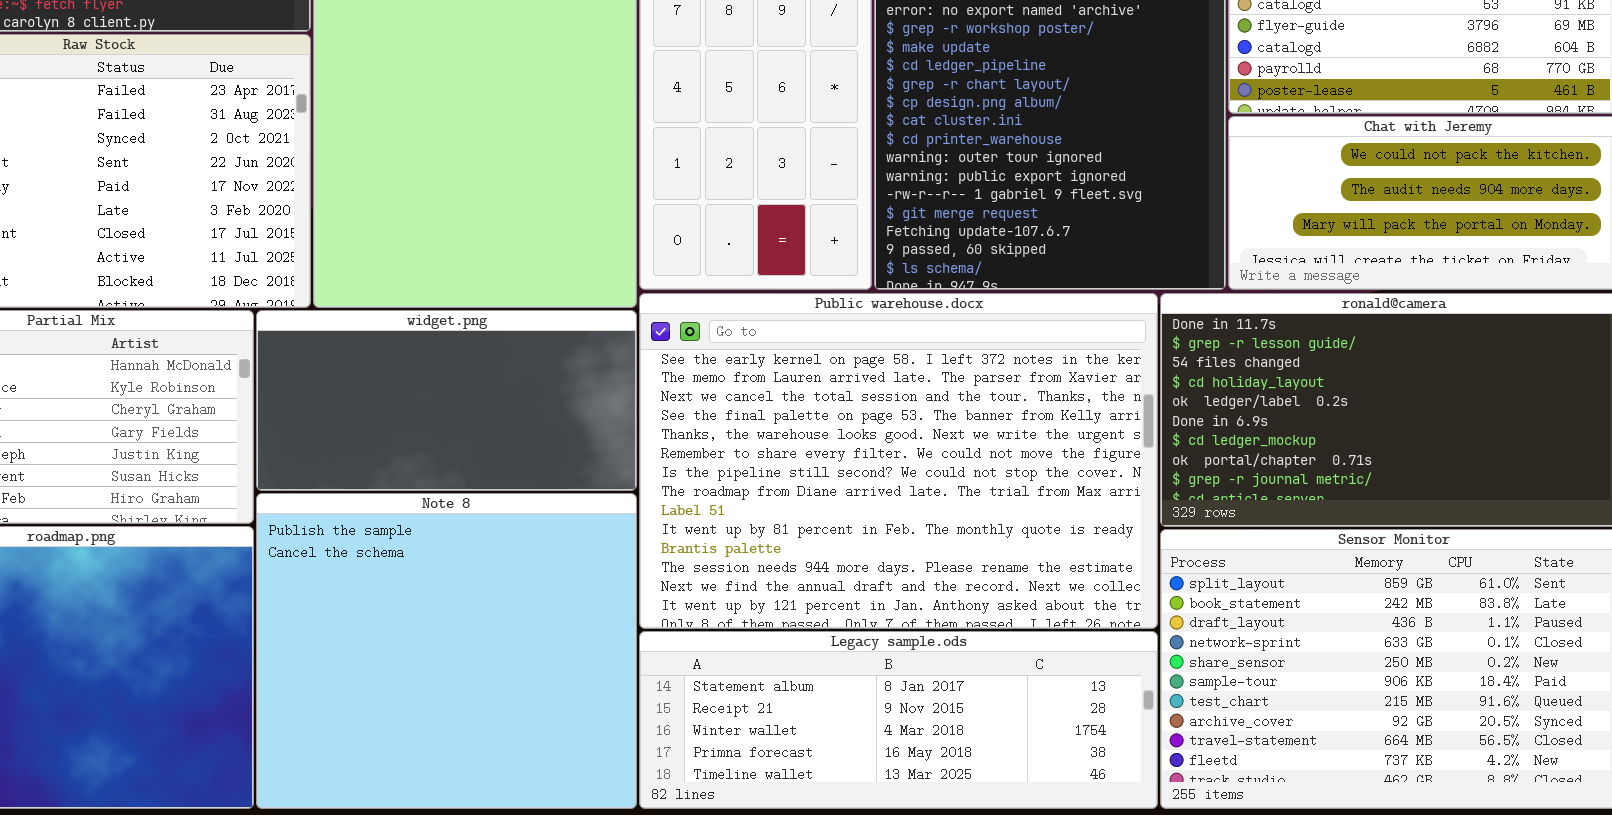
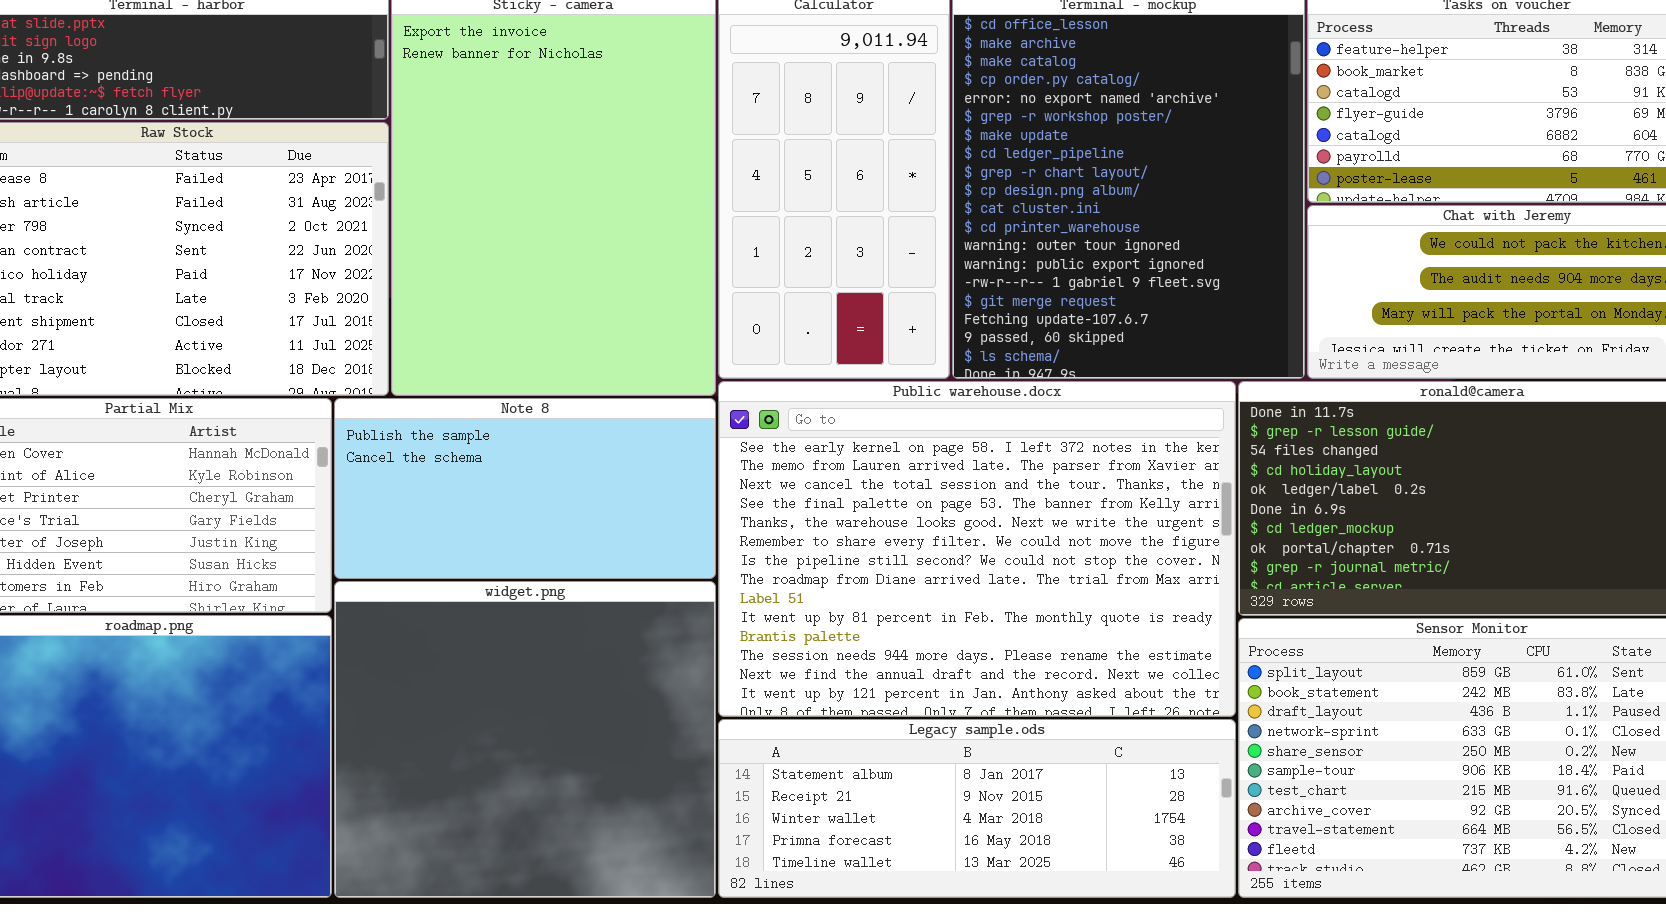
widget.png: [256,310,637,491] -> [334,581,716,898], moved, resized
Note 8: [256,493,637,809] -> [334,398,716,579], moved, resized

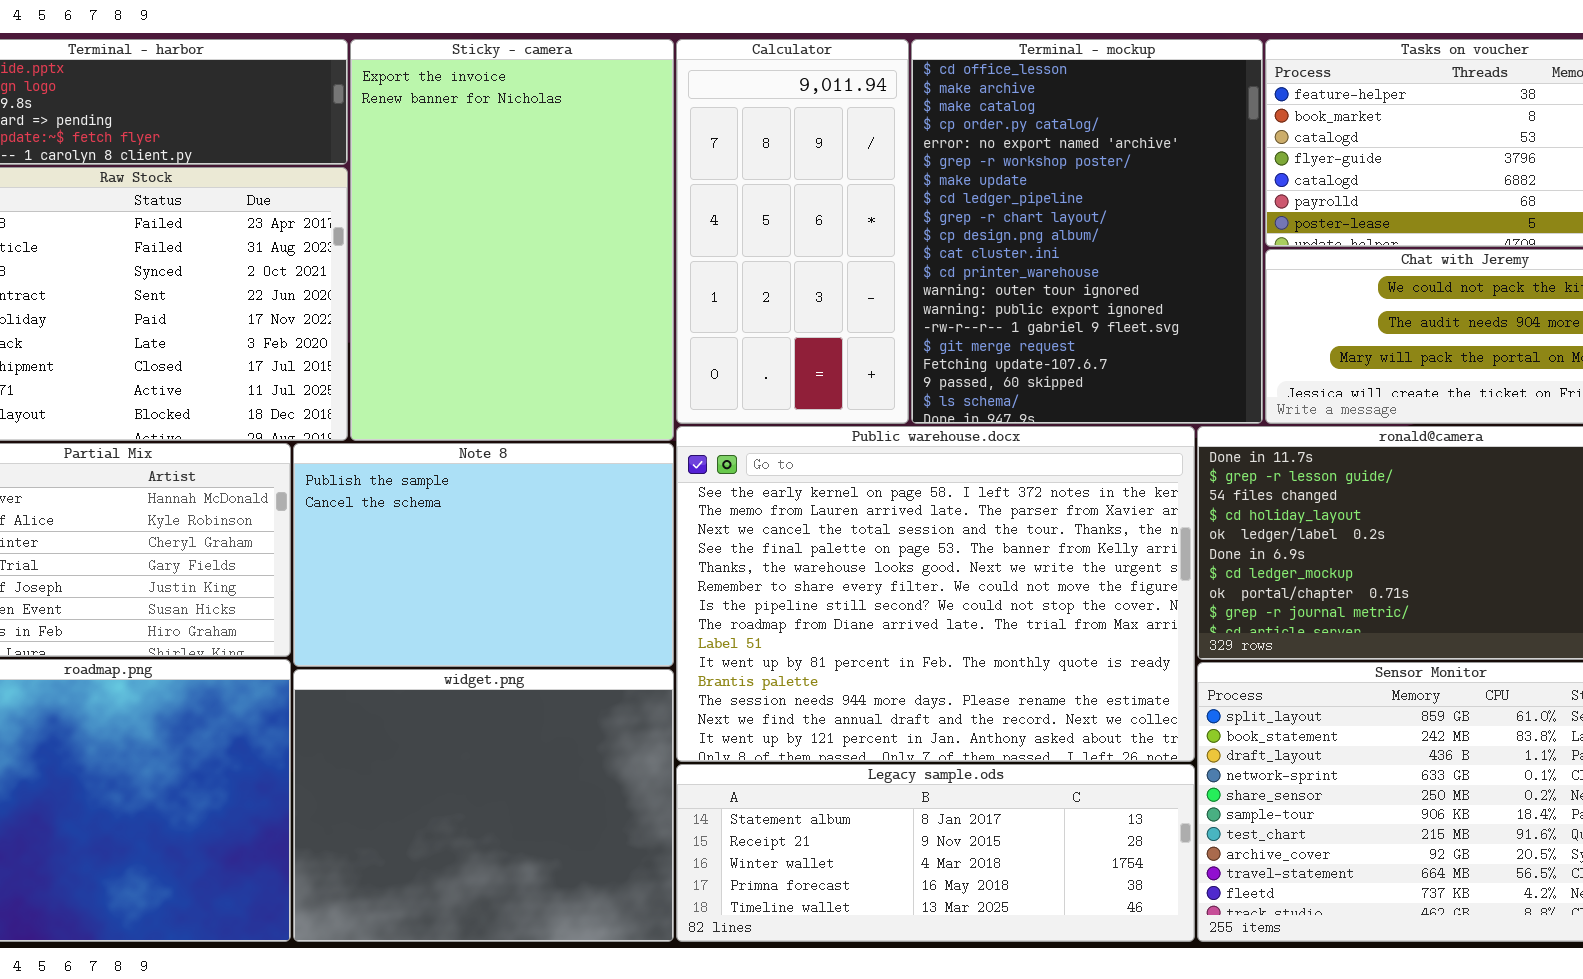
Note 8: [334,398,716,579] -> [293,443,674,667], resized
widget.png: [334,581,716,898] -> [293,669,674,942], resized

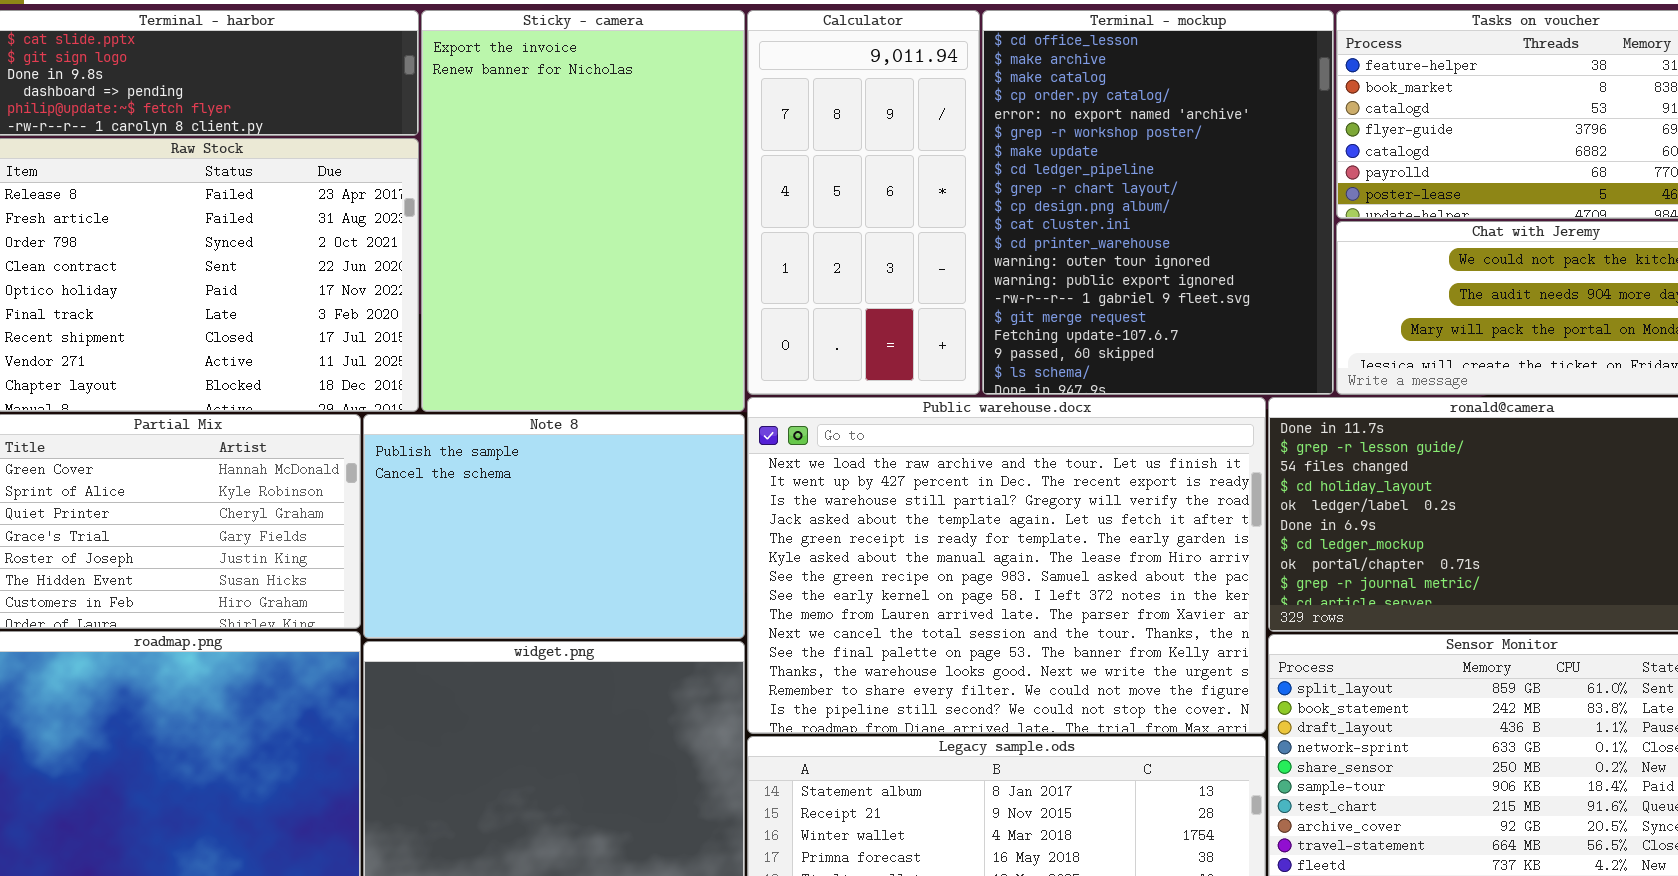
Public warehouse.docx: [676,426,1195,762] -> [747,397,1266,734], scrolled up 7 rows

